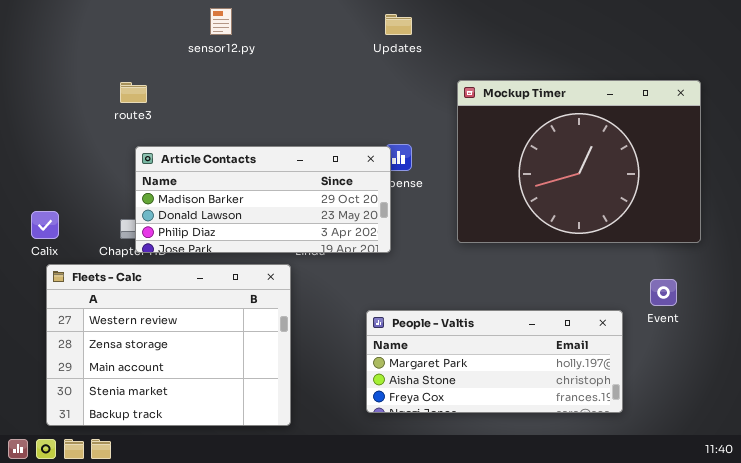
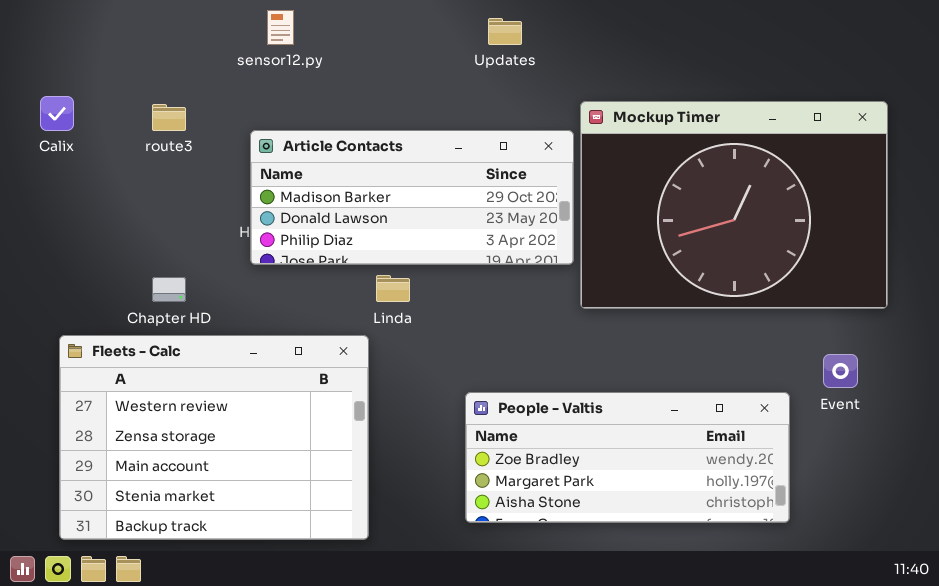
Article Contacts: [135,146,391,253] -> [250,130,574,265], moved
Calix: [31,211,59,239] -> [40,96,74,131], moved
People - Valtis: [366,310,623,413] -> [465,392,790,523], scrolled up 1 row

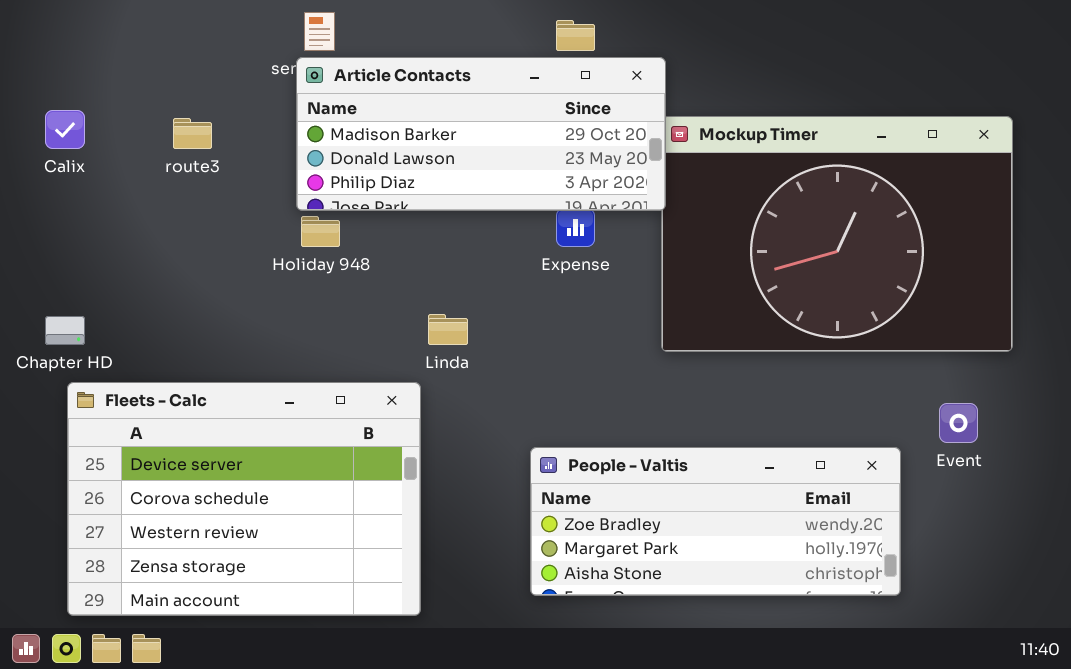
Article Contacts: [250,130,574,265] -> [296,57,666,211], moved
Chapter HD: [152,277,186,302] -> [45,316,85,345], moved
Fleets - Calc: [59,335,369,540] -> [67,382,421,616], scrolled up 2 rows

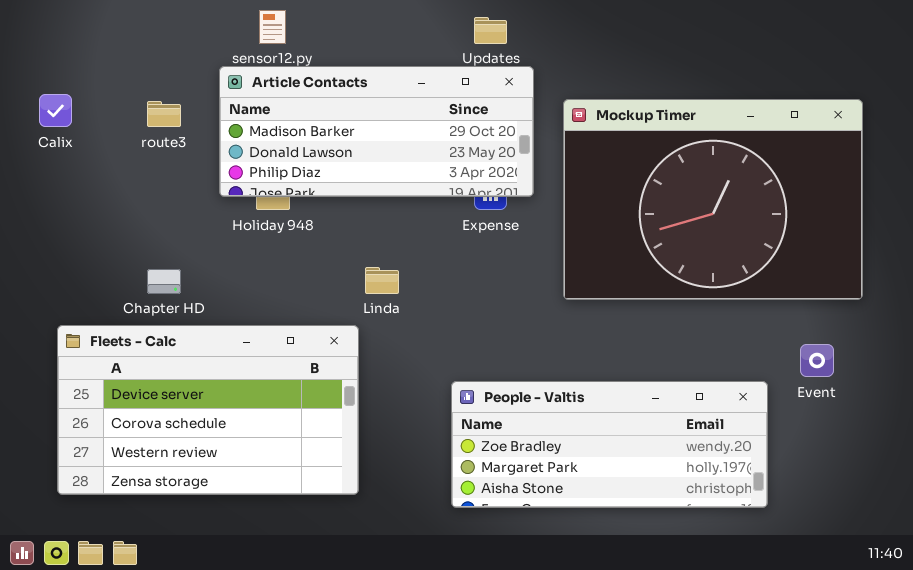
Article Contacts: [296,57,666,211] -> [219,66,534,197], moved
Chapter HD: [45,316,85,345] -> [147,269,181,294], moved
Fleets - Calc: [67,382,421,616] -> [57,325,359,495], resized

